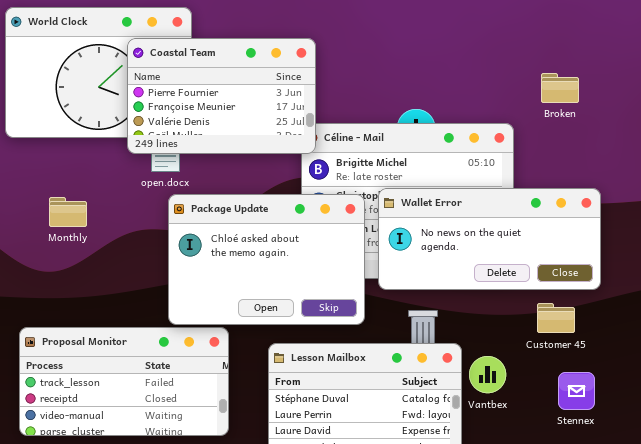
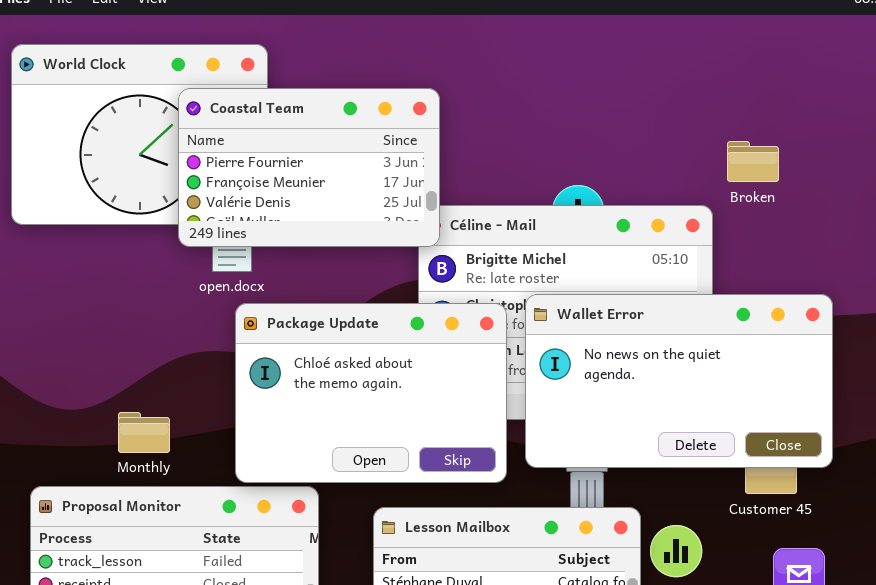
Broken: [541,73,579,103] -> [727,141,779,182], moved
Wallet Error: [378,188,601,290] -> [525,294,833,468], resized
Monthly: [49,197,87,227] -> [118,412,170,453], moved

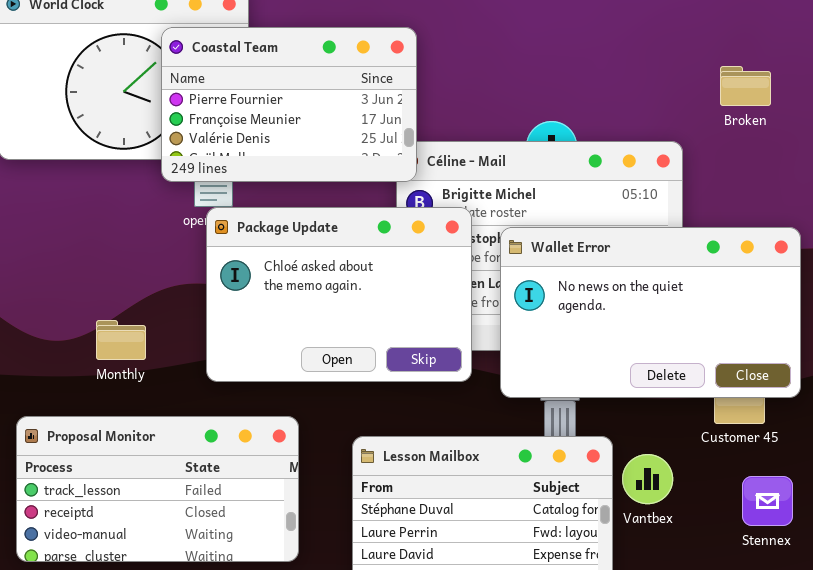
Broken: [727,141,779,182] -> [720,66,771,106], moved
Package Update: [235,303,507,483] -> [206,207,472,382], moved
Monthly: [118,412,170,453] -> [96,320,146,360], moved

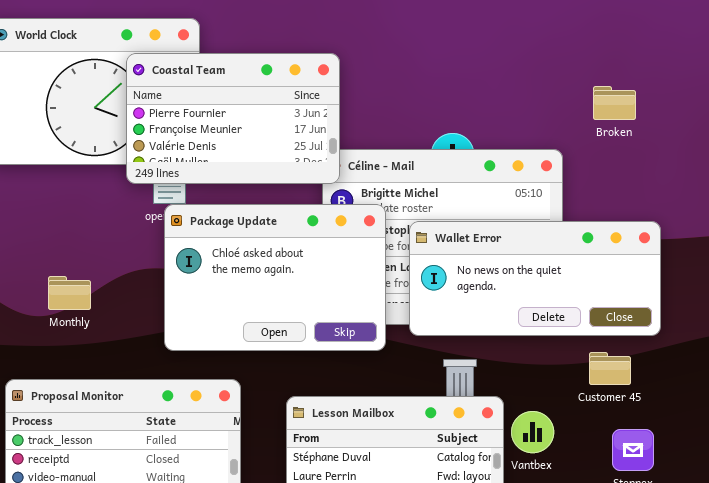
Wallet Error: [500,227,801,398] -> [409,221,661,336], resized
Monthly: [96,320,146,360] -> [48,276,91,310], moved

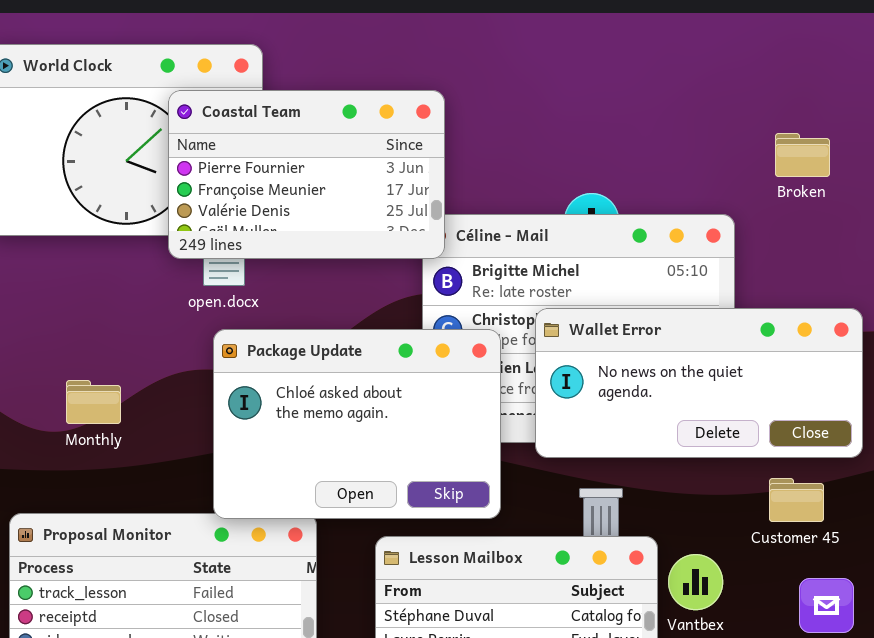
Package Update: [164,204,386,351] -> [213,329,501,519], moved

